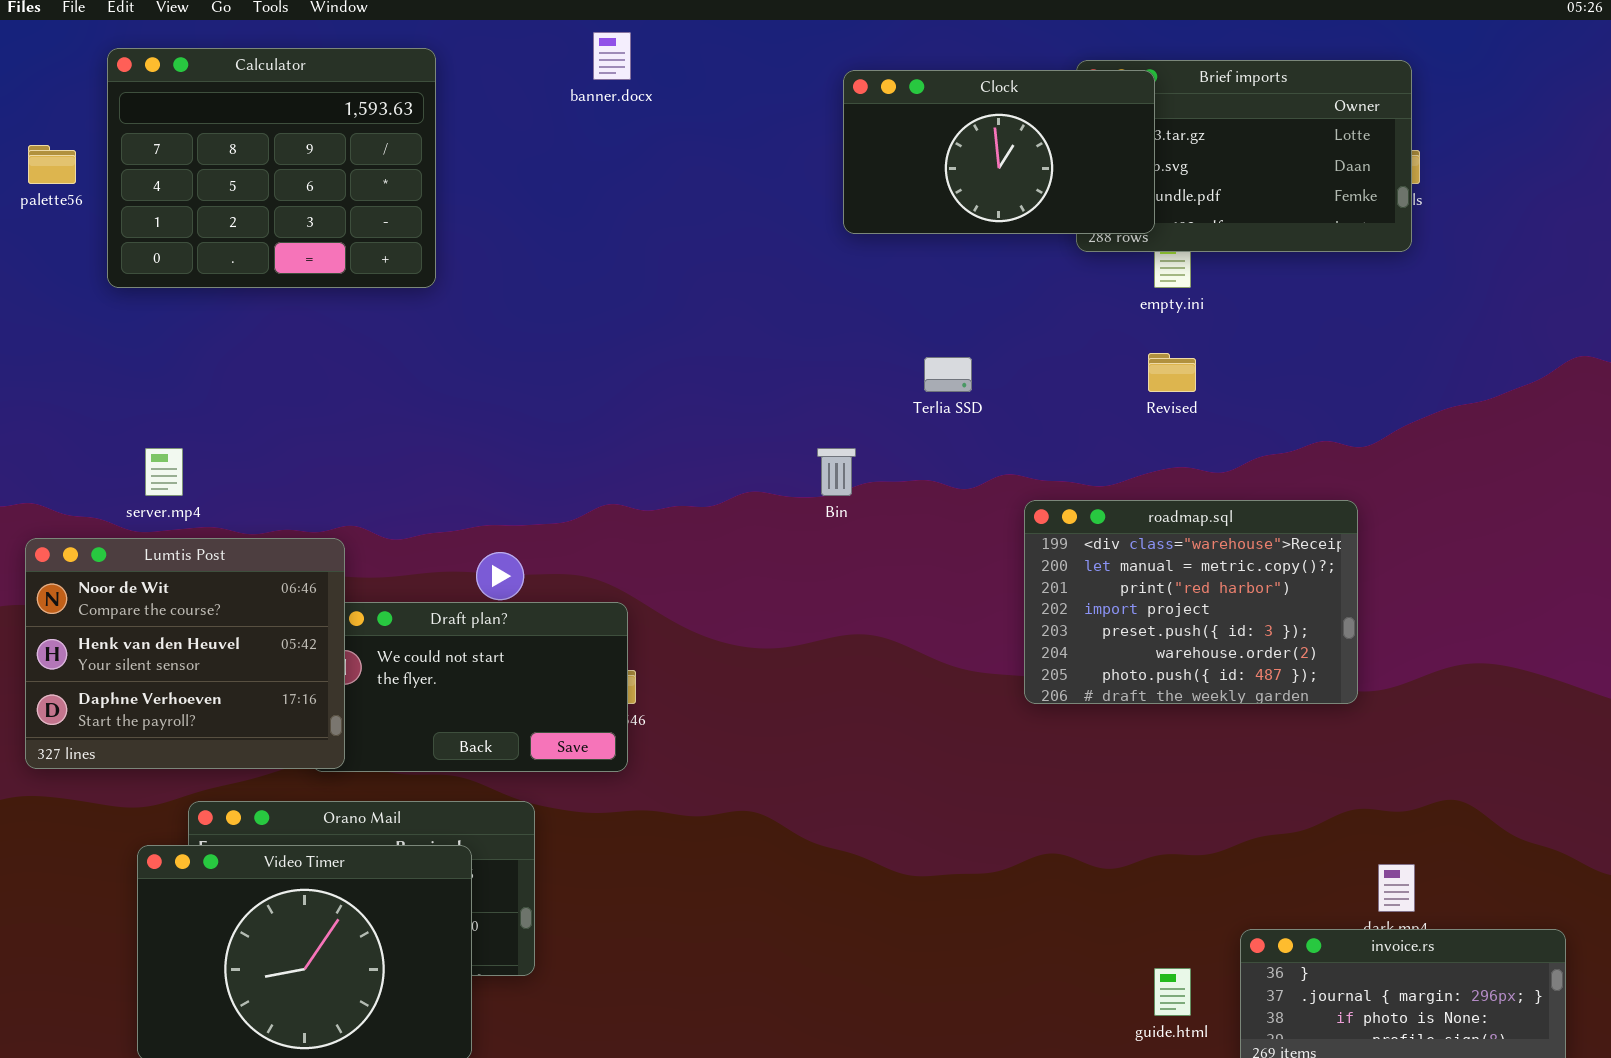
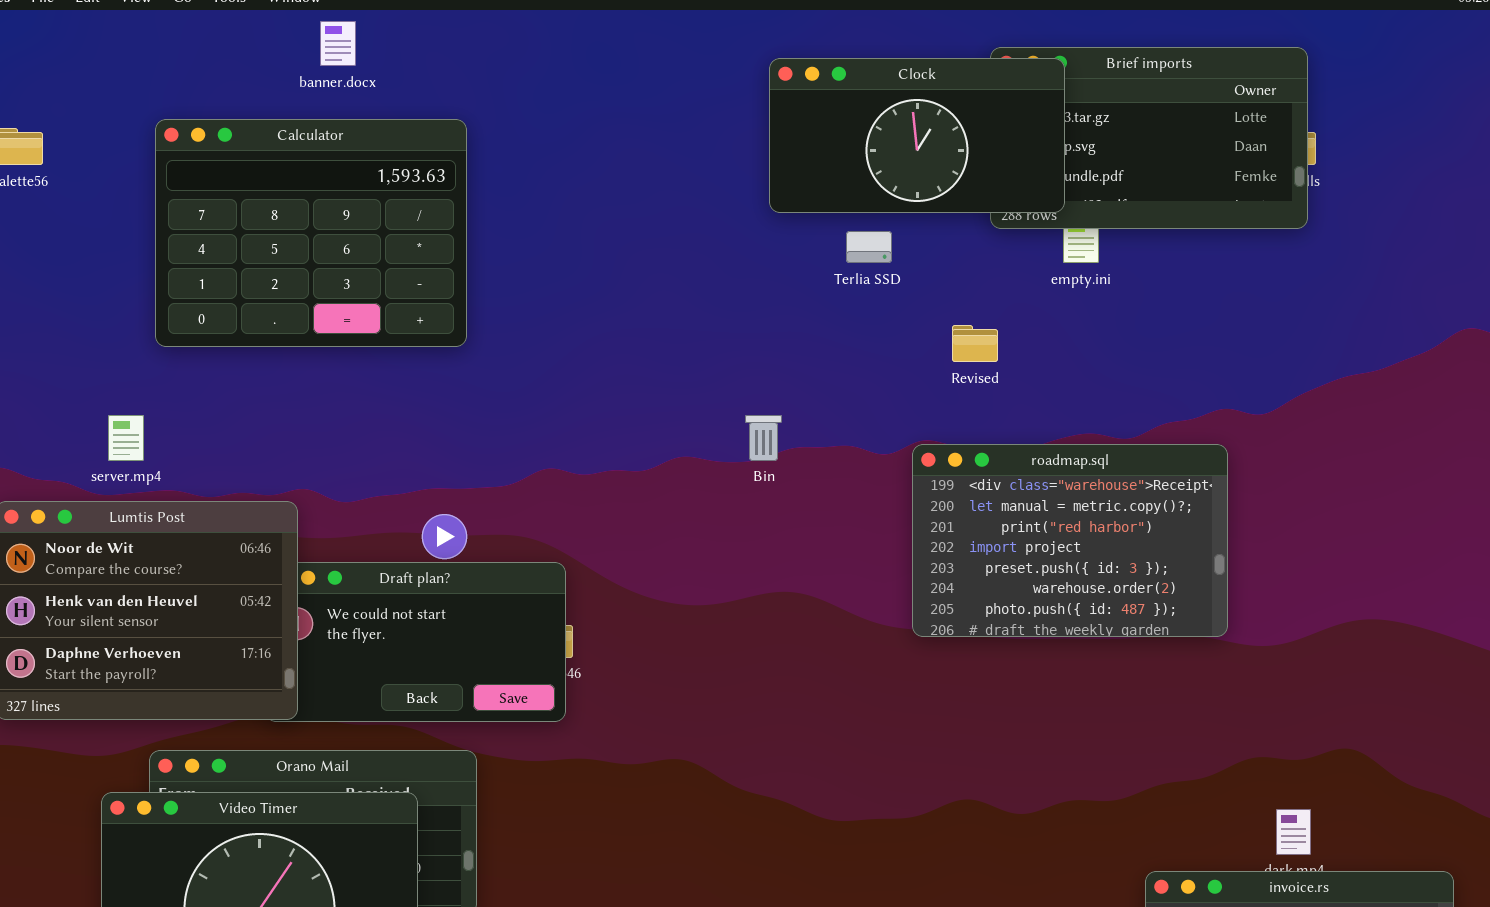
banner.docx: [593,32,631,80] -> [320,21,356,66], moved
Calculator: [107,48,436,288] -> [155,119,467,347], moved
Revised: [1148,353,1196,392] -> [952,325,998,362], moved
Terlia SSD: [924,357,972,392] -> [846,231,892,263], moved
roadmap.sql: [1024,500,1358,704] -> [912,444,1228,637], moved

